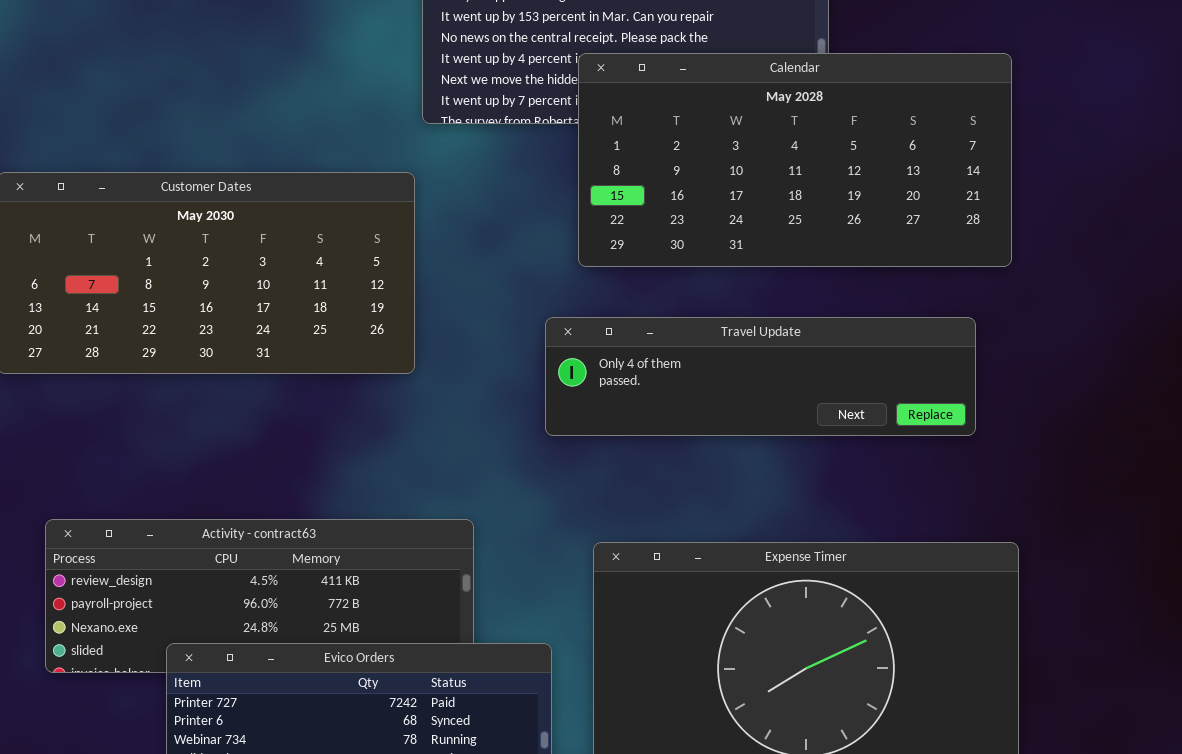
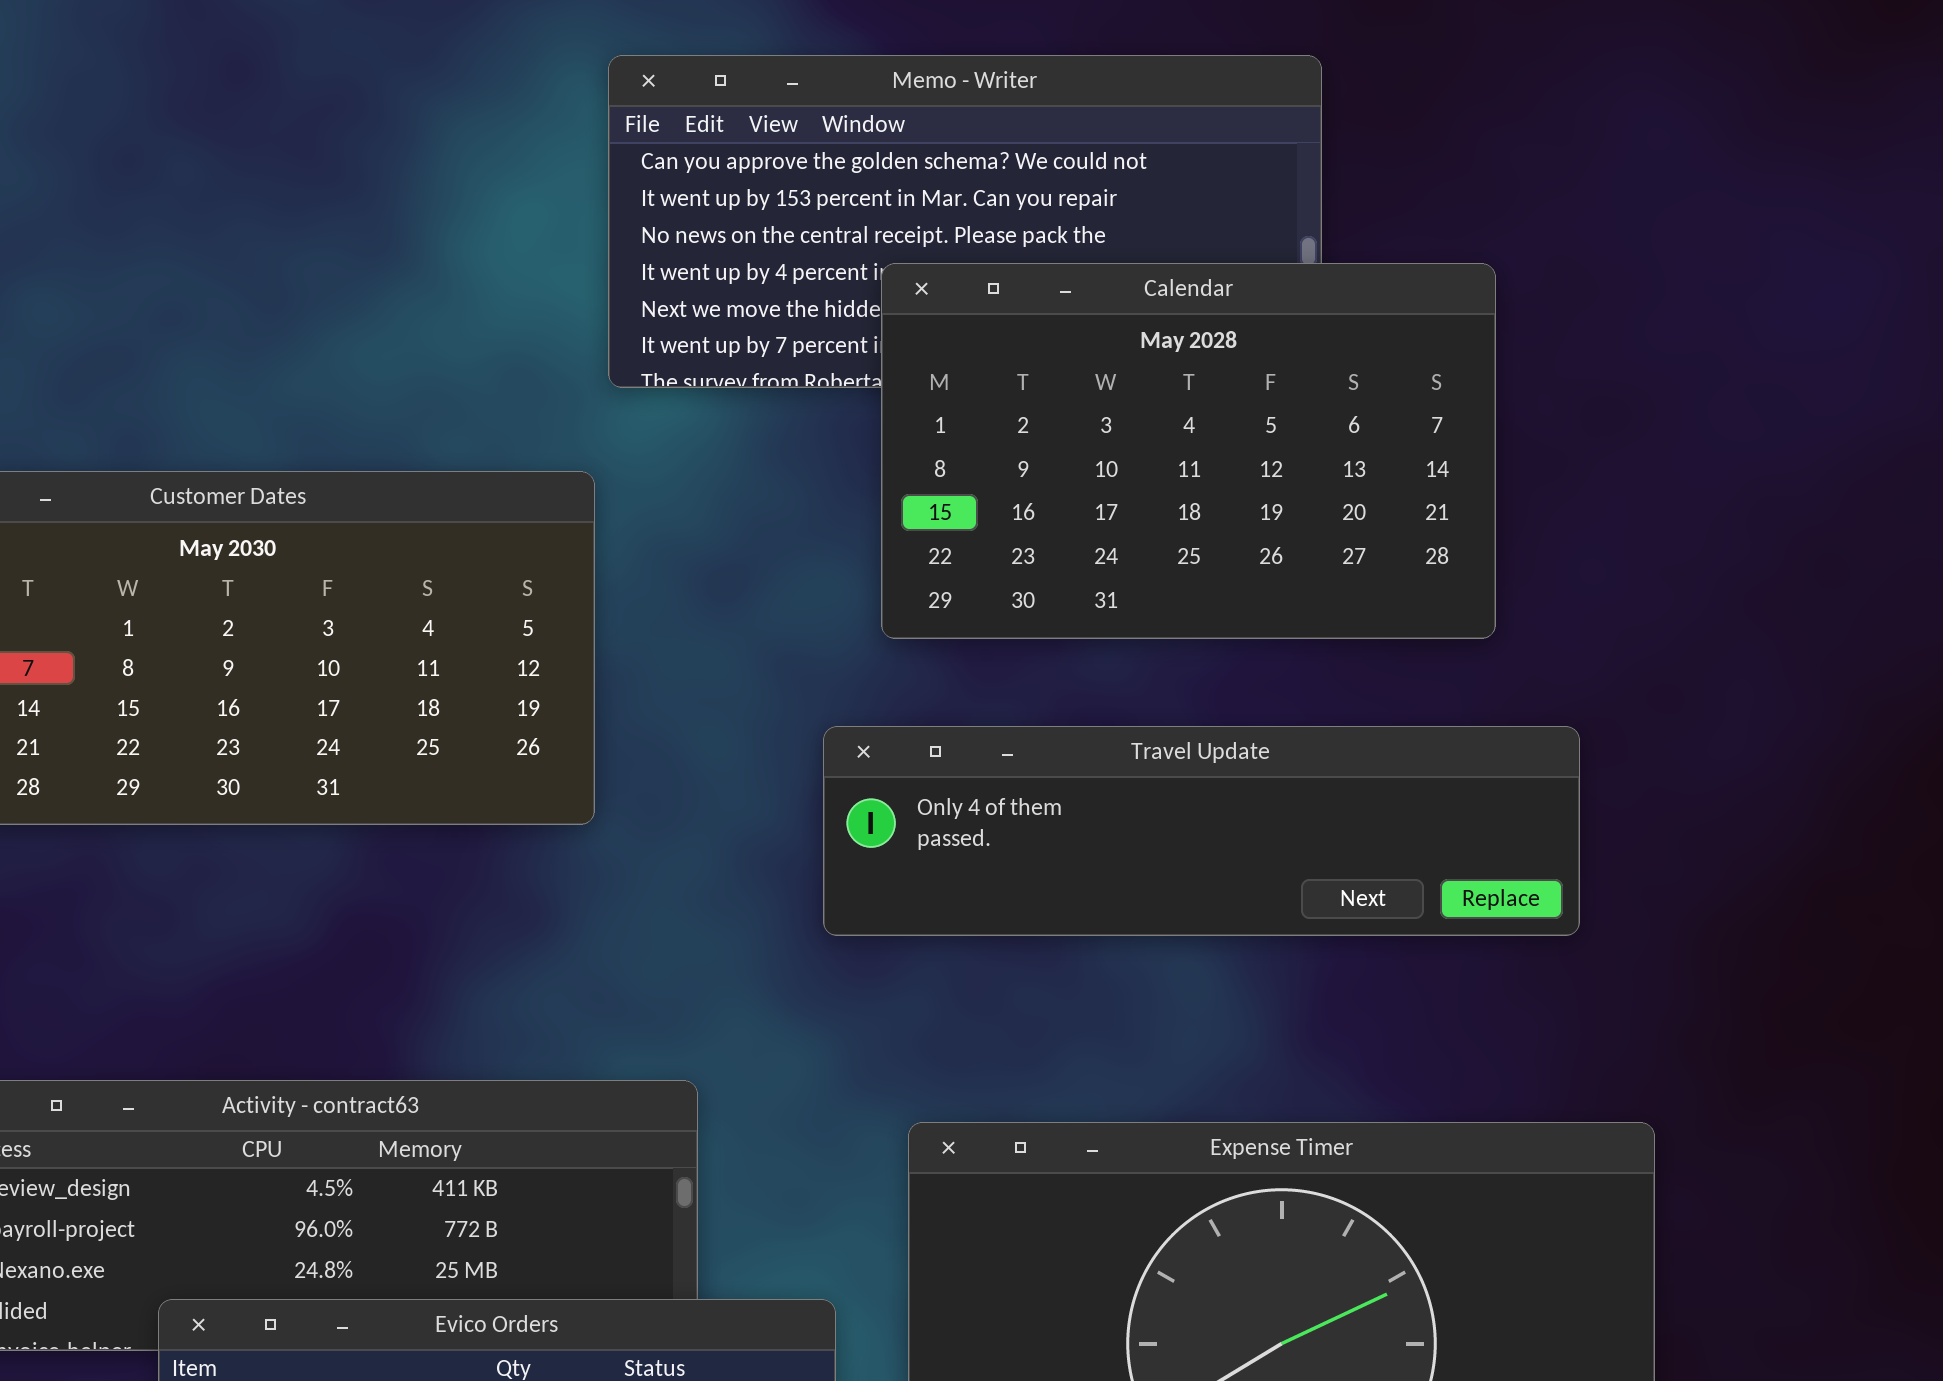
Calendar: [578,53,1012,267] -> [881,263,1496,639], resized

